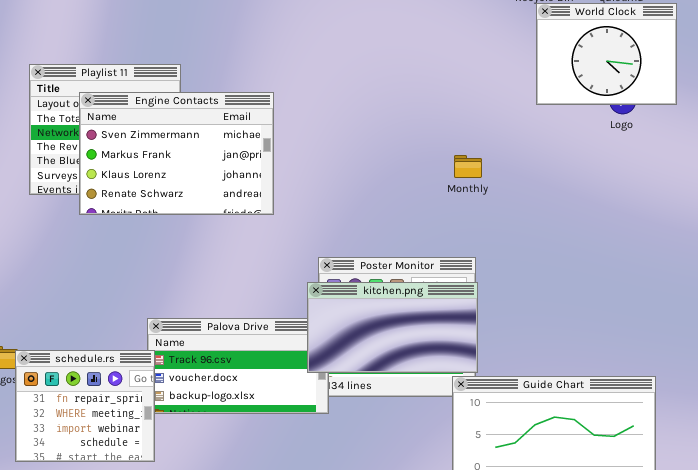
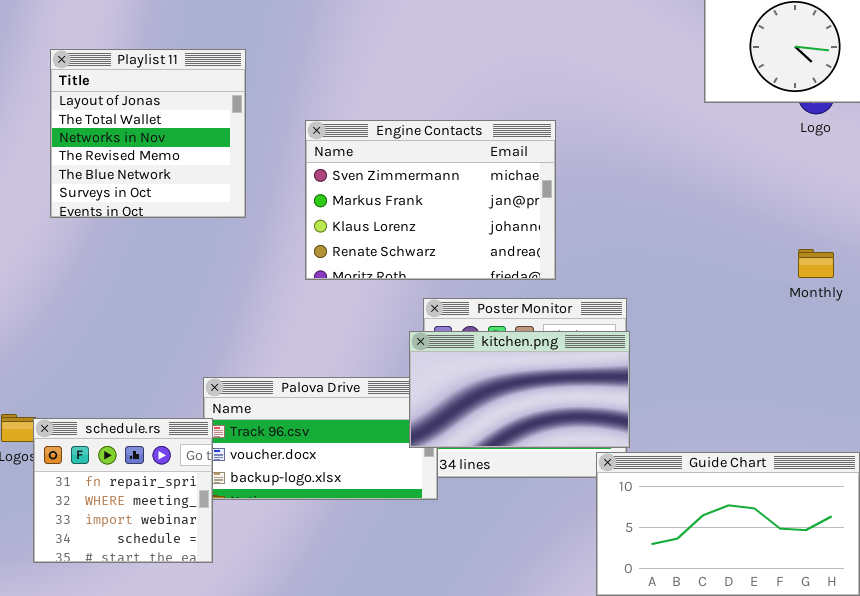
Engine Contacts: [79,92,274,215] -> [305,120,556,280], moved
Monthly: [454,155,482,178] -> [798,249,834,278], moved

